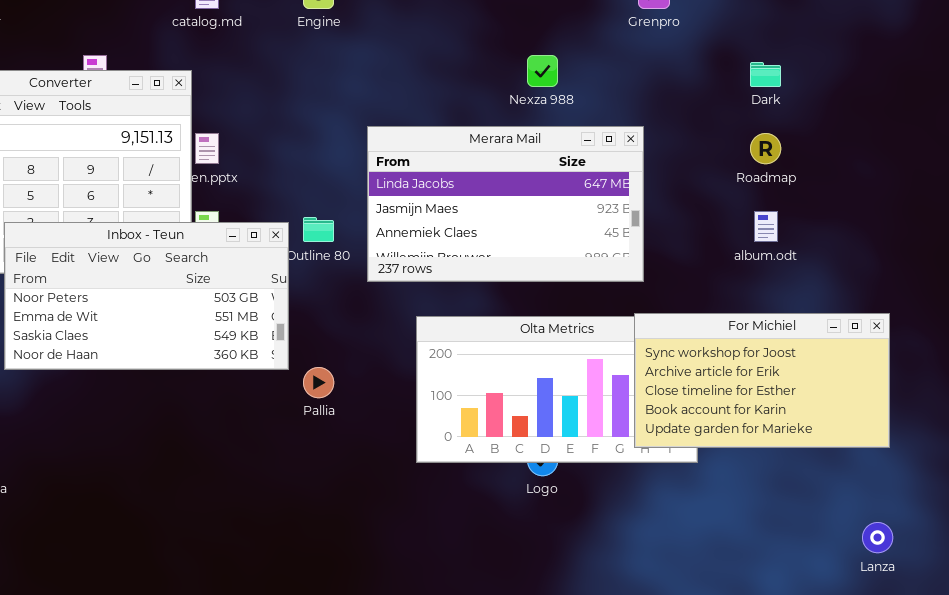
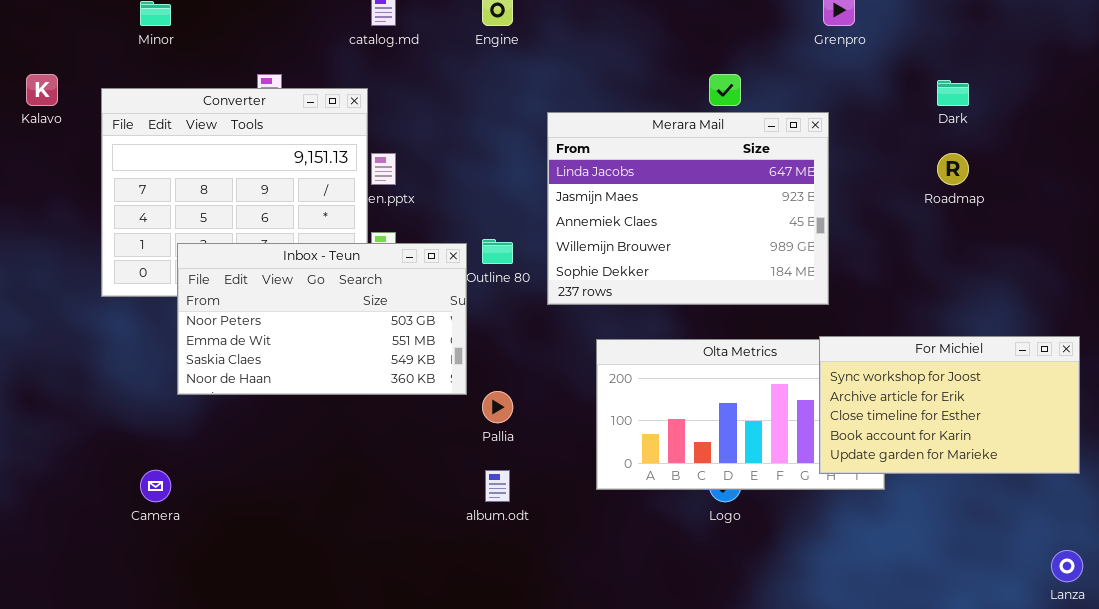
Merara Mail: [367,126,644,282] -> [547,112,829,305], resized
album.odt: [754,211,778,242] -> [485,470,510,502], moved

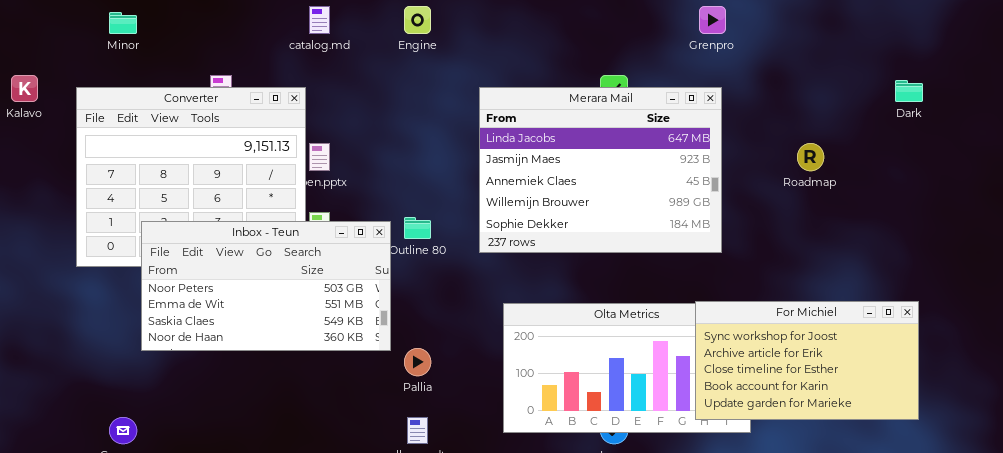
Dark: [937,80,969,106] -> [895,80,923,102], moved
Merara Mail: [547,112,829,305] -> [479,87,722,253], moved

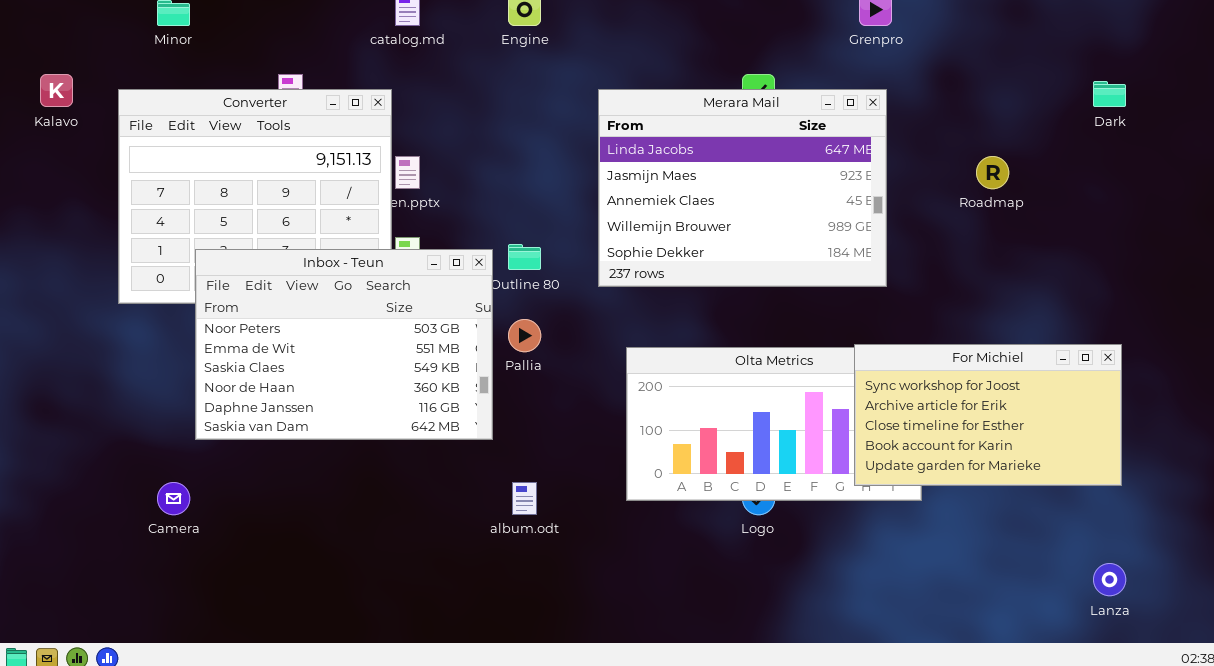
Inbox - Teun: [141,221,391,351] -> [195,249,493,440], resized
Pallia: [404,348,431,376] -> [508,319,541,352], moved

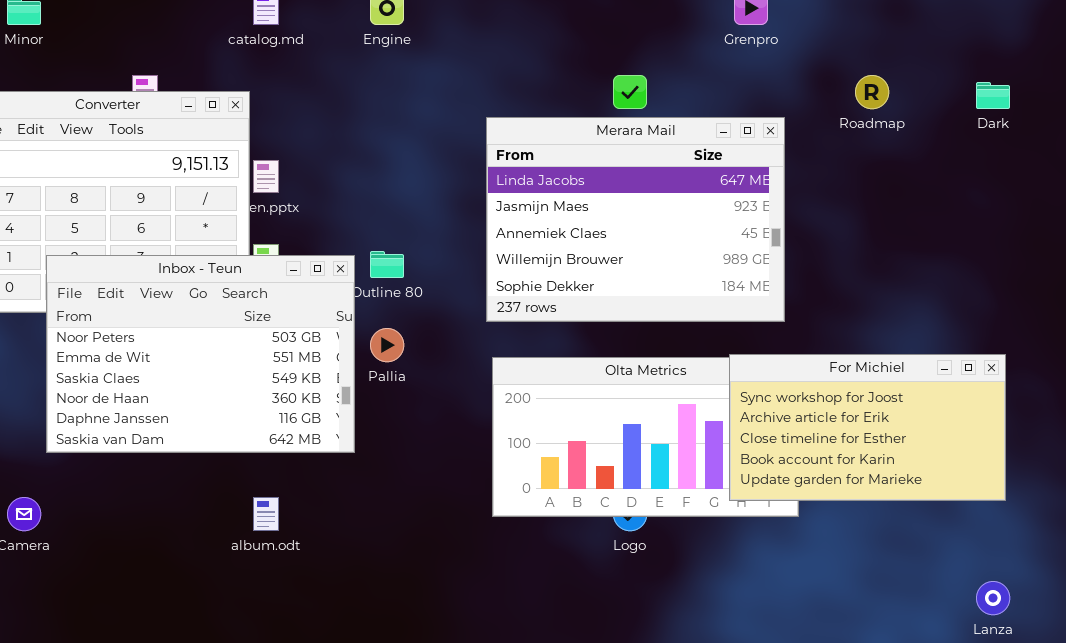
Merara Mail: [598,89,887,287] -> [486,117,785,322], moved
Roadmap: [976,156,1009,189] -> [855,75,889,109], moved
album.odt: [512,482,537,515] -> [253,497,279,531], moved

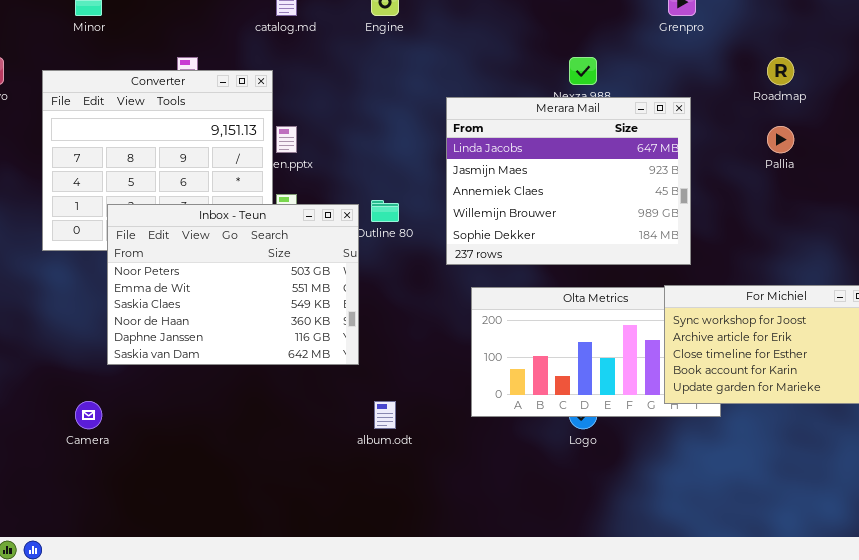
Merara Mail: [486,117,785,322] -> [446,97,691,265], moved
Pallia: [370,328,404,362] -> [767,126,794,153], moved
album.odt: [253,497,279,531] -> [374,401,396,429], moved

